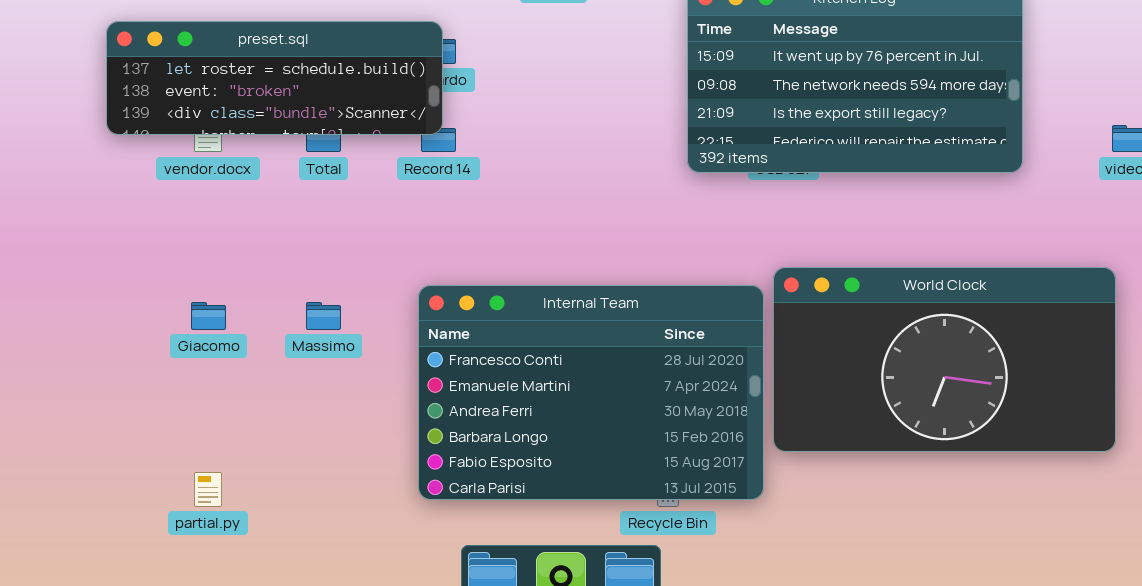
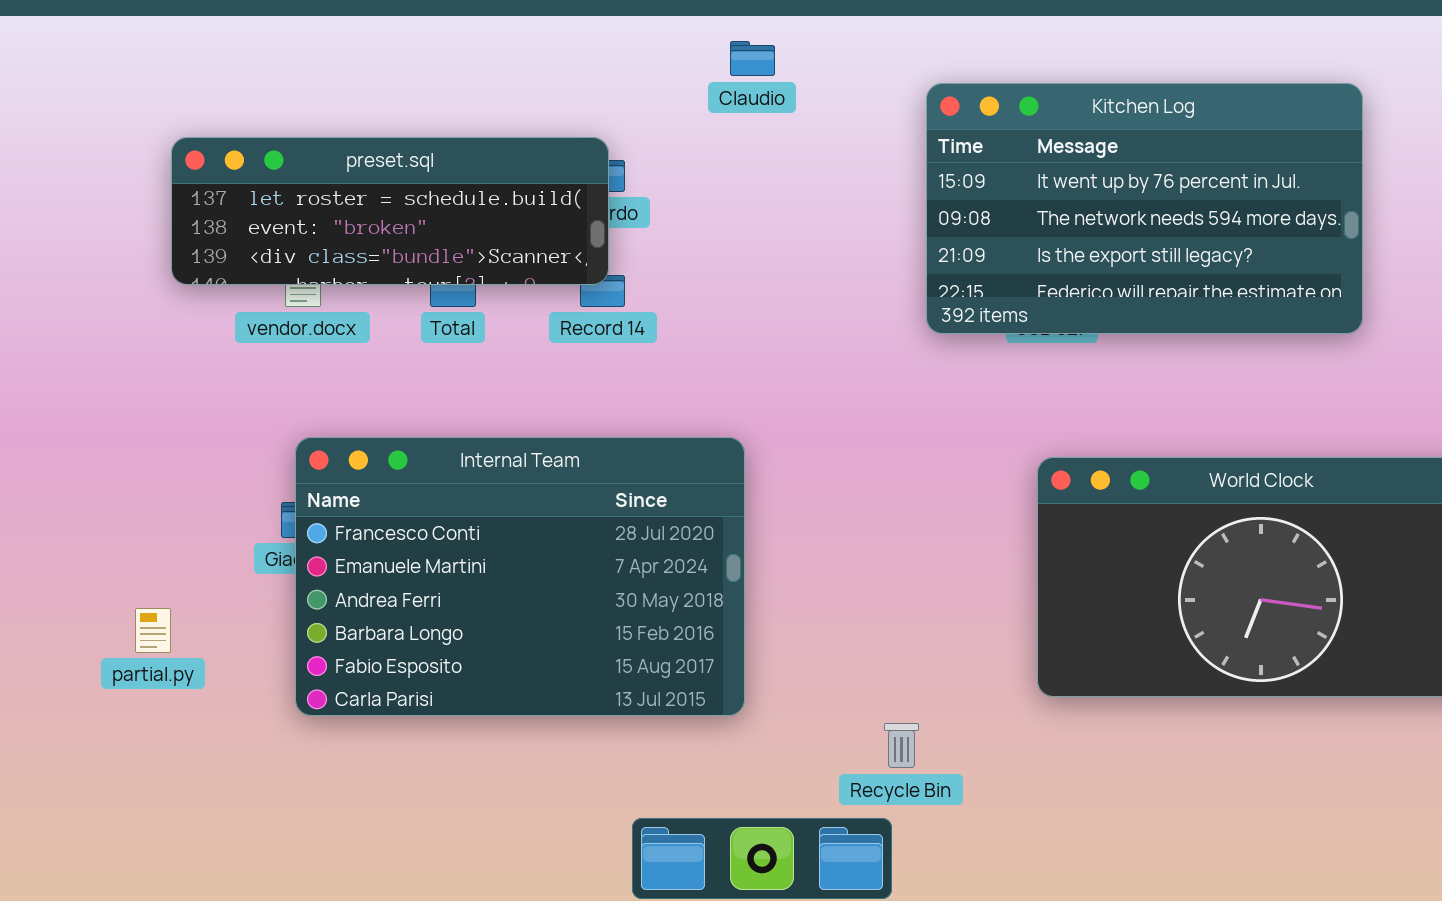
Internal Team: [418,285,764,500] -> [295,437,745,716], moved
partial.py: [194,472,222,507] -> [135,608,171,653], moved

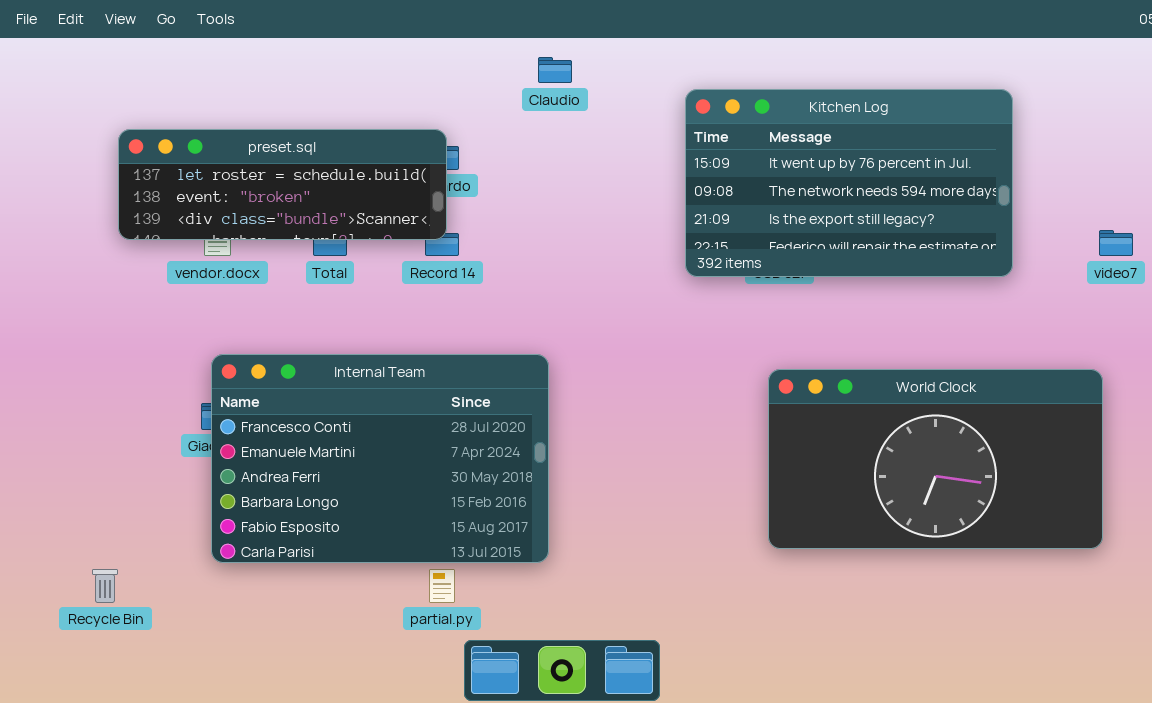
partial.py: [135,608,171,653] -> [429,569,455,603], moved
Recycle Bin: [884,723,919,768] -> [92,569,118,603], moved

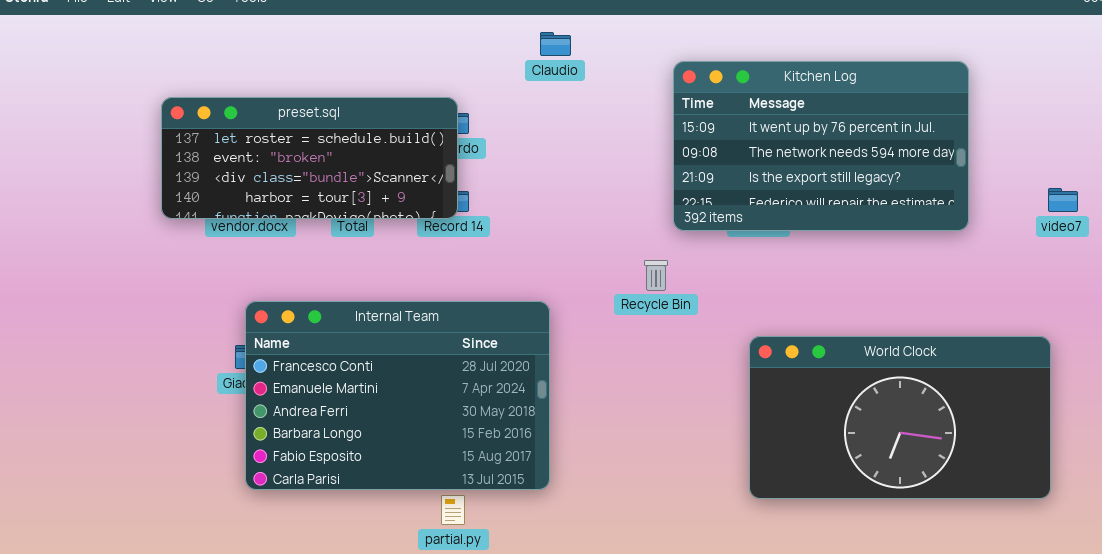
preset.sql: [118,129,447,240] -> [161,97,458,219], resized
World Clock: [768,369,1103,549] -> [749,336,1051,499], moved
Recycle Bin: [92,569,118,603] -> [644,260,668,291], moved

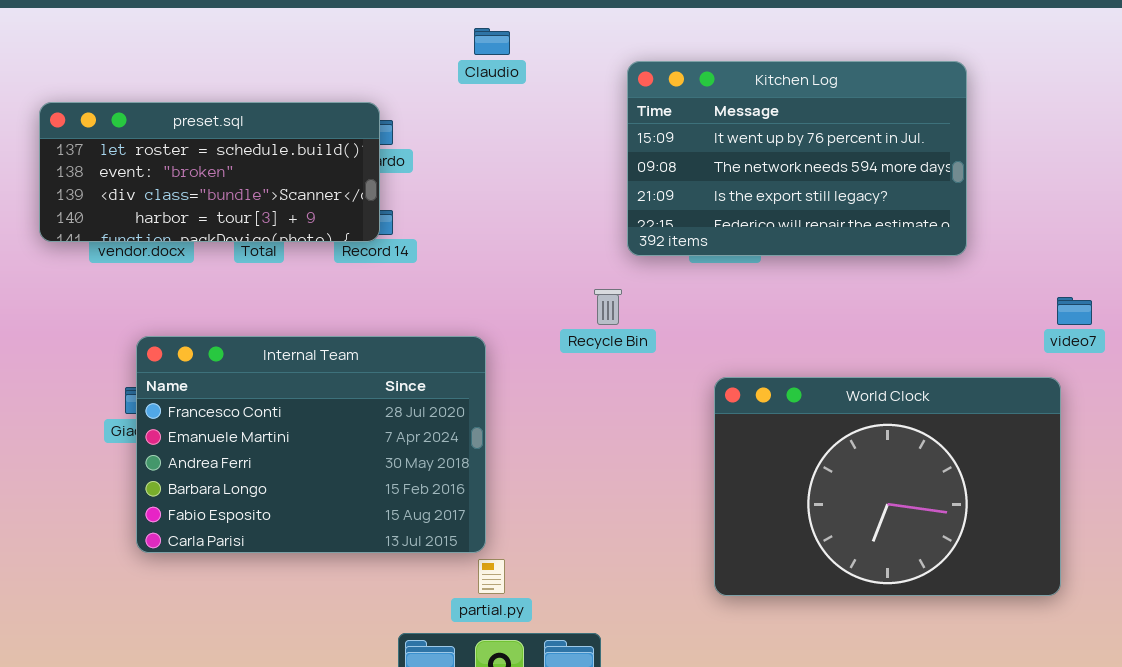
video7: [1048,188,1078,212] -> [1057,297,1092,325], moved
World Clock: [749,336,1051,499] -> [714,377,1061,596], resized
partial.py: [441,495,465,525] -> [478,559,505,594], moved

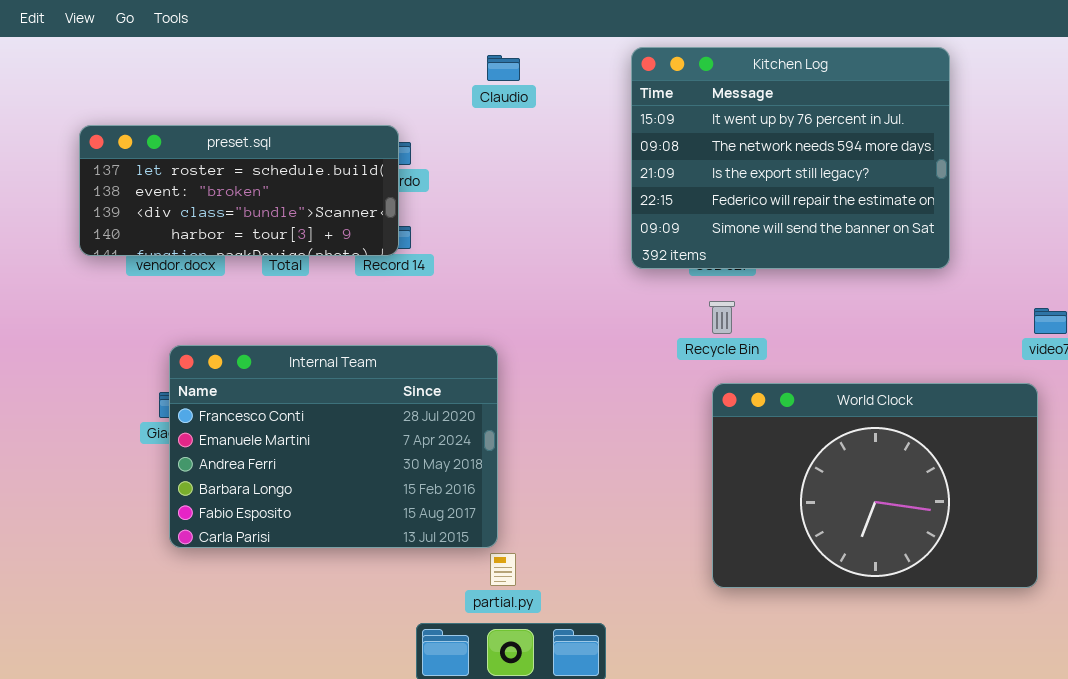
Kitchen Log: [627,61,967,256] -> [631,47,950,269], resized
Recycle Bin: [594,289,622,325] -> [709,301,735,334], moved

